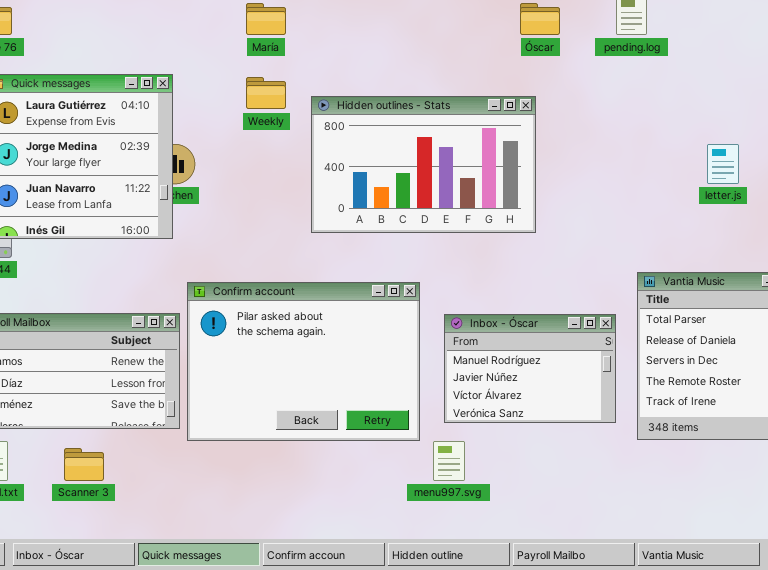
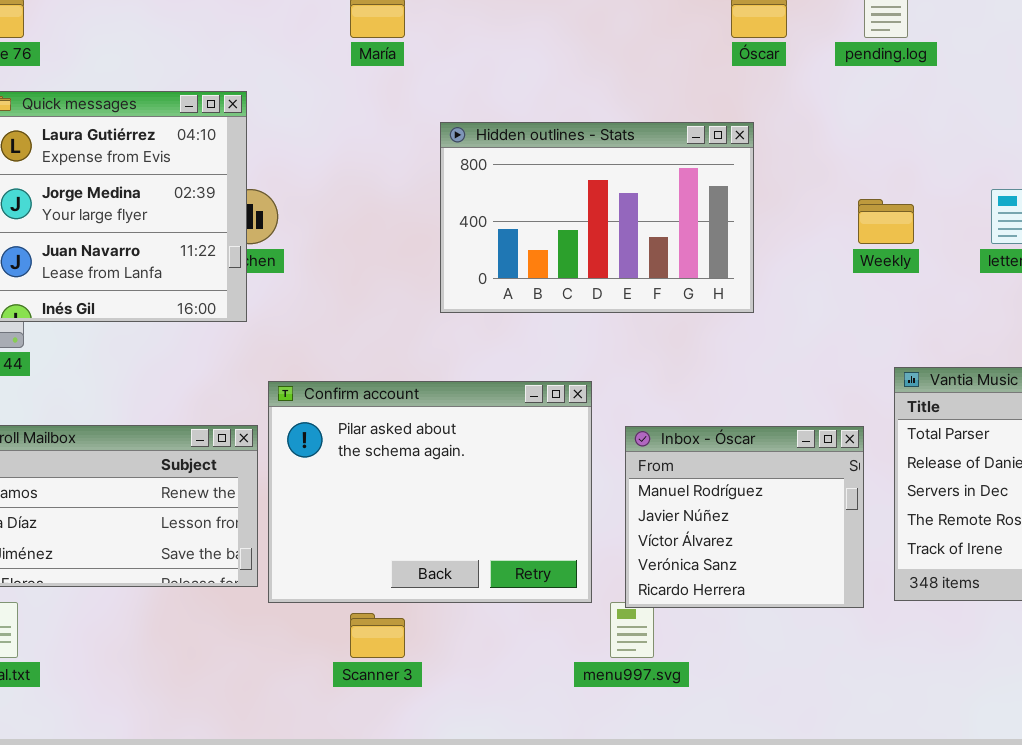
Weekly: [246,77,286,109] -> [858,199,914,244], moved
Inbox - Óscar: [444,314,616,423] -> [625,426,864,608], resized
Scanner 3: [64,448,104,481] -> [350,613,405,658], moved

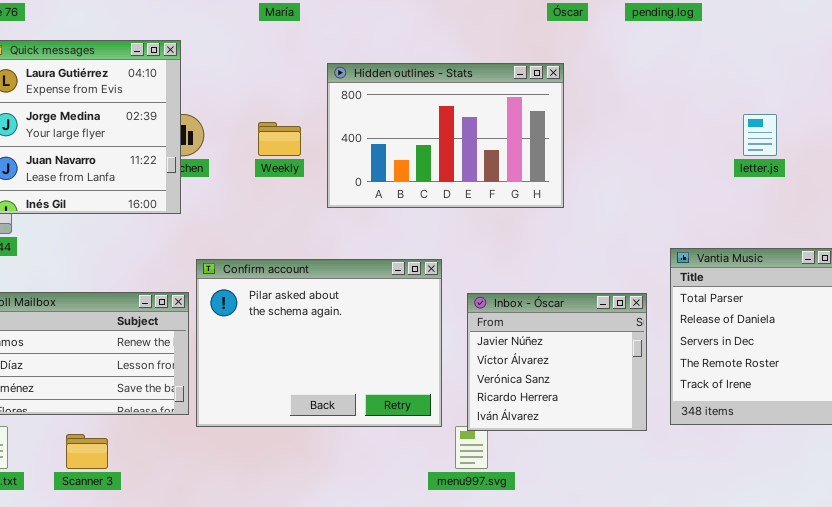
Weekly: [858,199,914,244] -> [258,122,301,156], moved
Inbox - Óscar: [625,426,864,608] -> [467,293,647,431], scrolled down 1 row
Scanner 3: [350,613,405,658] -> [66,434,108,469], moved

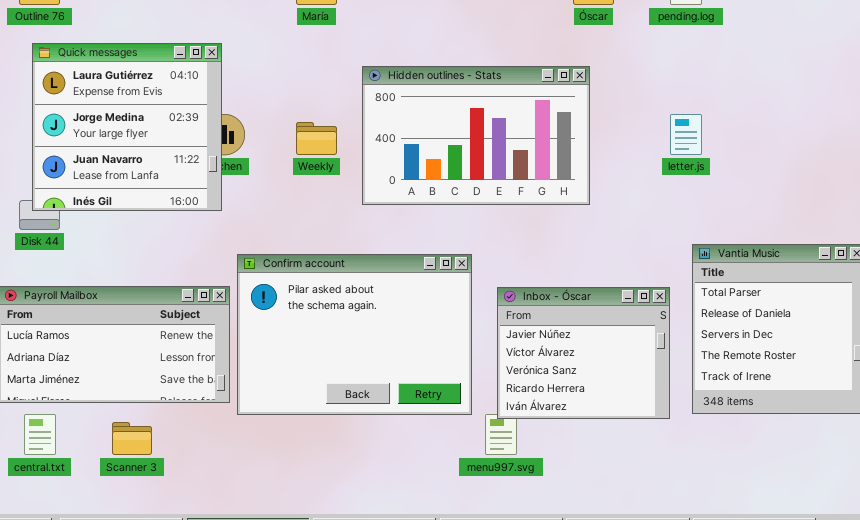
letter.js: [743,114,777,156] -> [670,114,702,155], moved

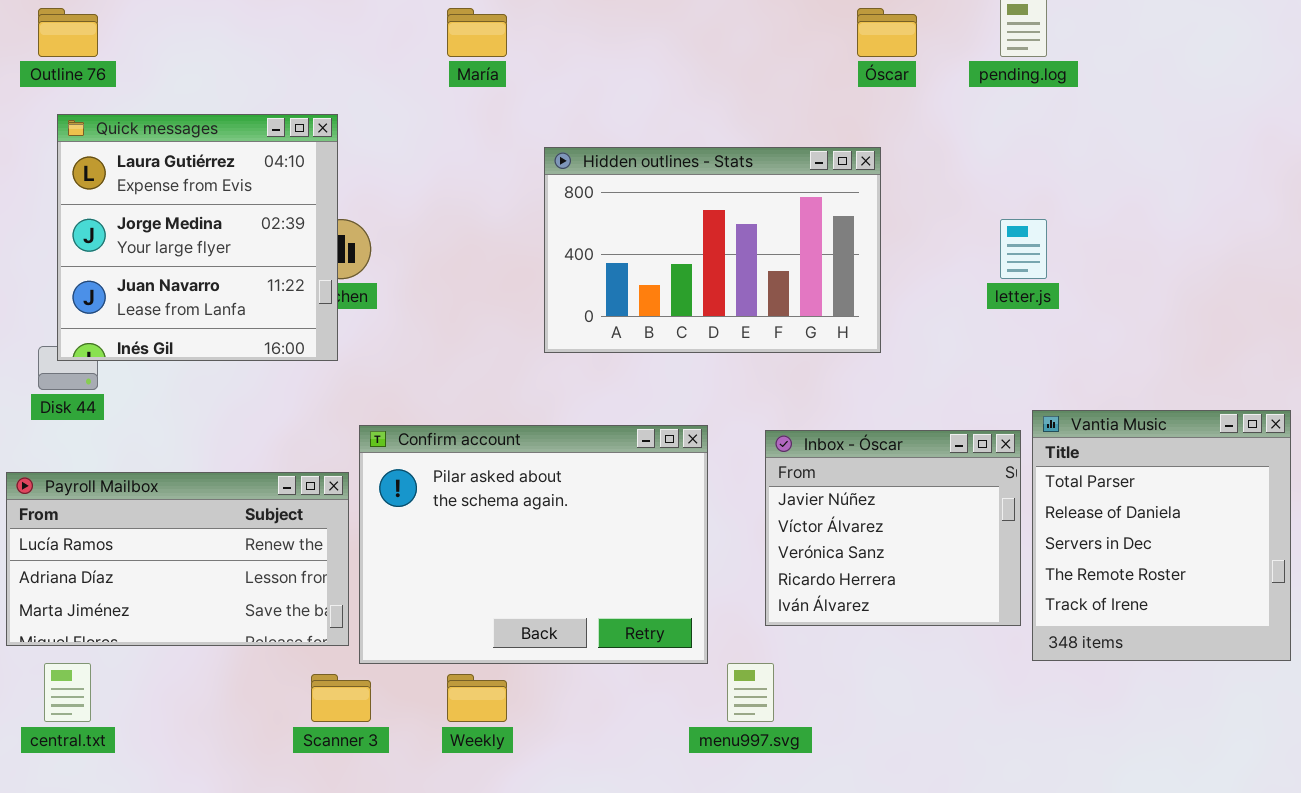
Weekly: [296,122,337,155] -> [447,674,507,722], moved
Inbox - Óscar: [497,287,670,419] -> [765,430,1021,626], moved
Scanner 3: [112,422,152,455] -> [311,674,371,722], moved

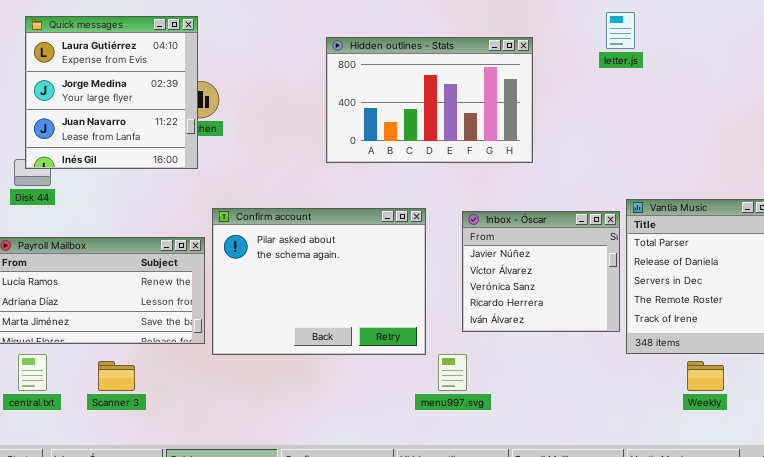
letter.js: [1000,219,1047,279] -> [606,12,635,49], moved
Scanner 3: [311,674,371,722] -> [98,361,135,391], moved
Weekly: [447,674,507,722] -> [687,361,724,391], moved

